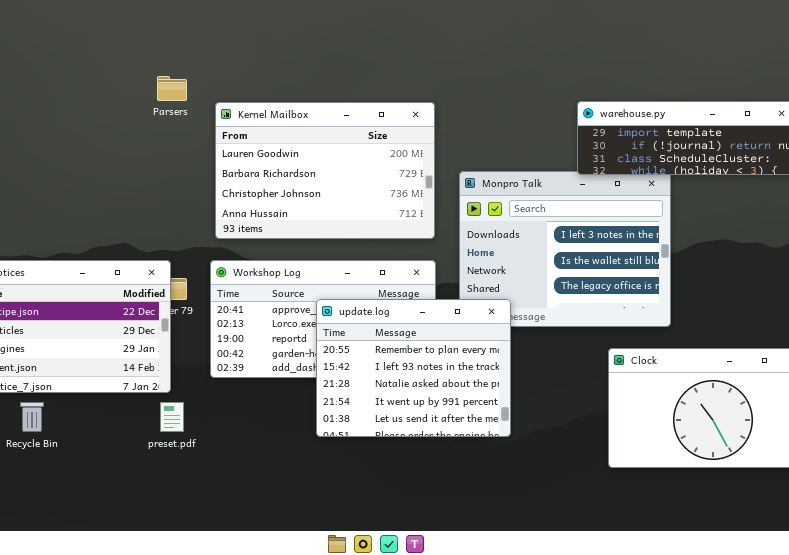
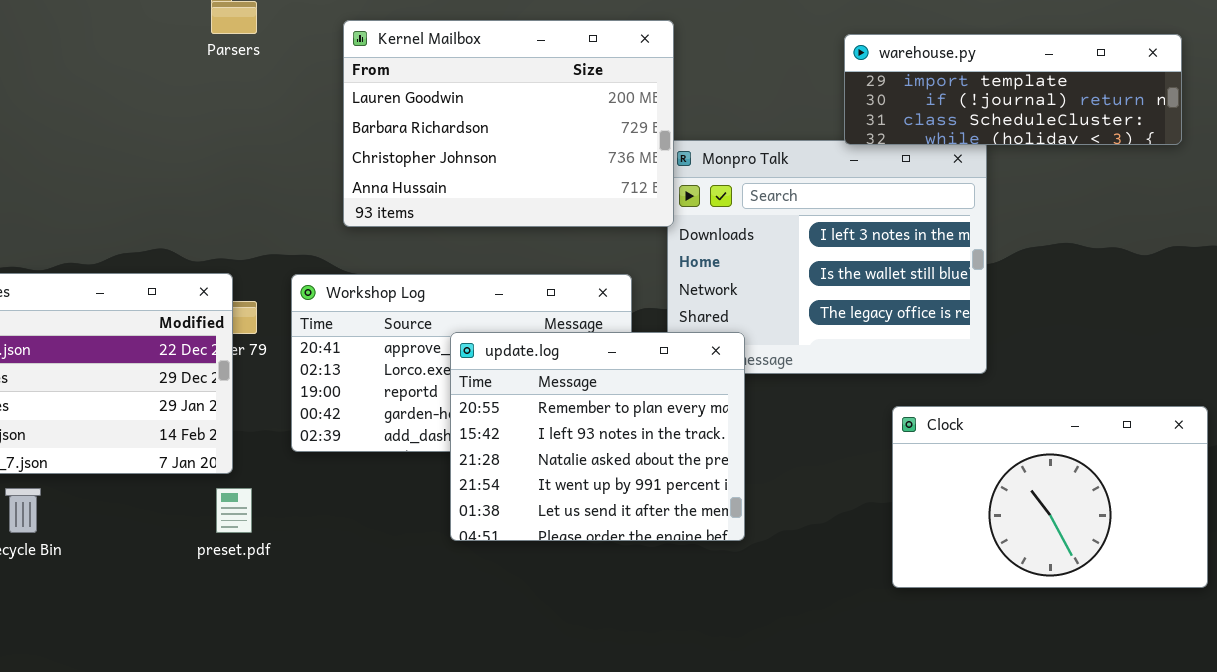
Kernel Mailbox: [215,102,435,239] -> [343,20,674,227], moved

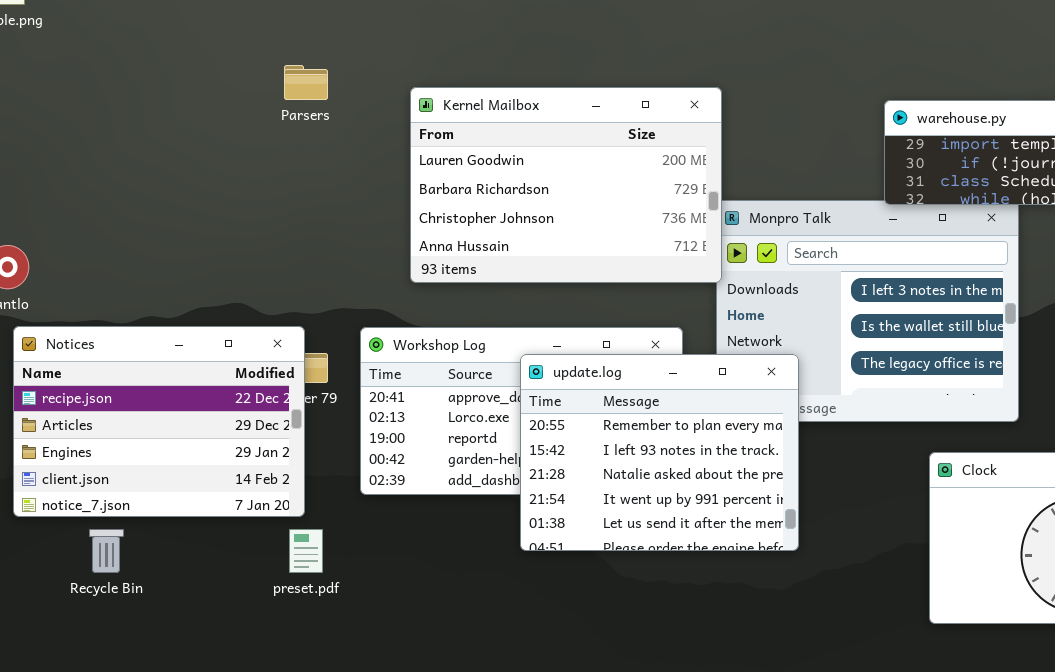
update.log: [450,332,745,541] -> [520,354,799,551], moved

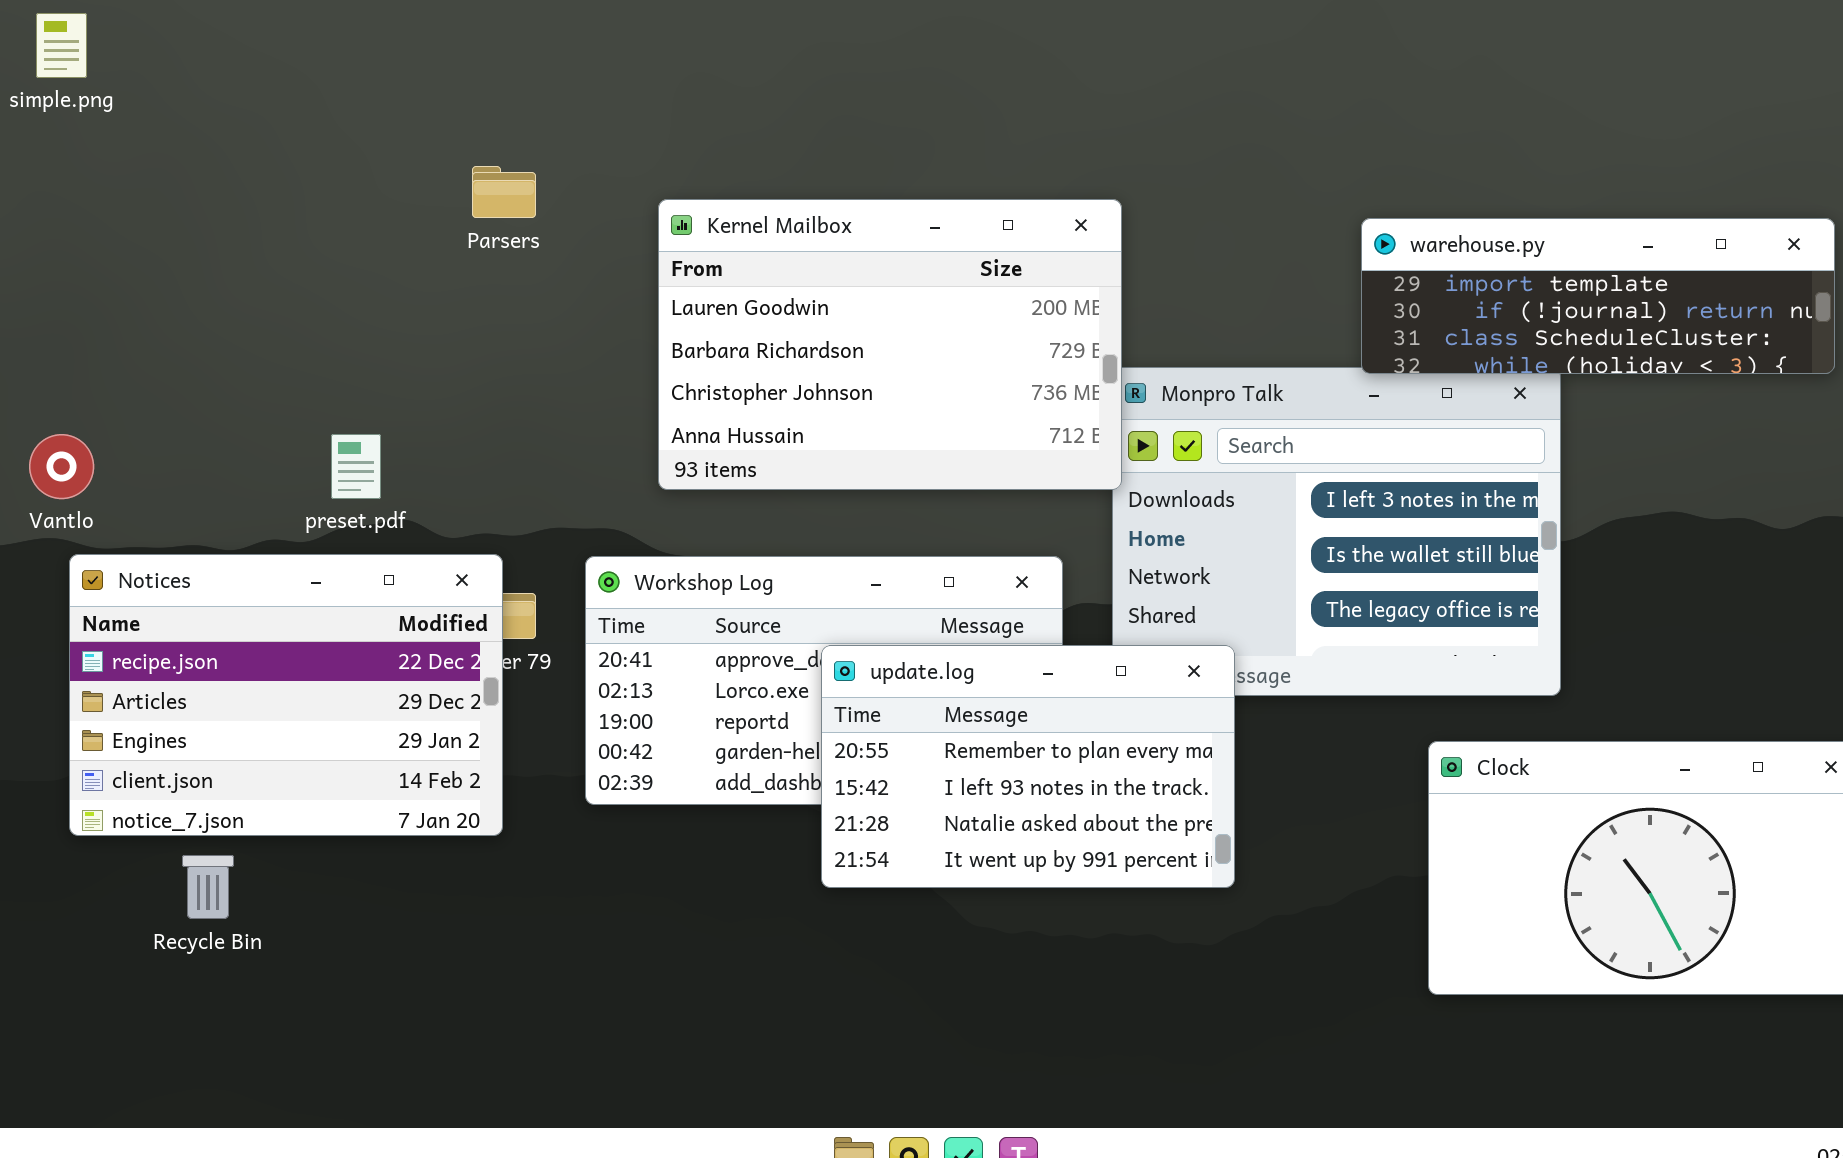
update.log: [520,354,799,551] -> [821,645,1235,888], resized
preset.pdf: [289,529,323,573] -> [331,434,381,499], moved

